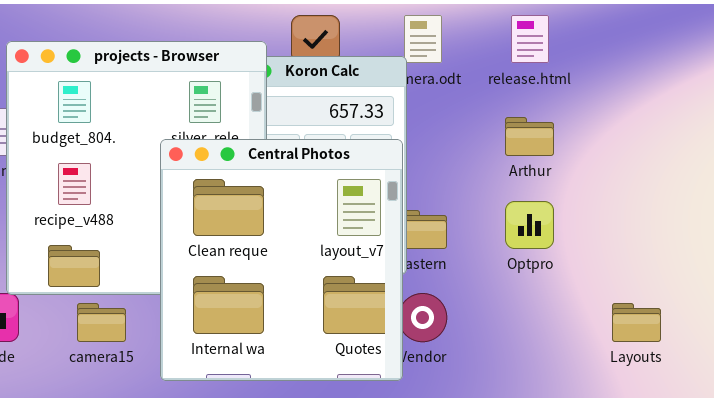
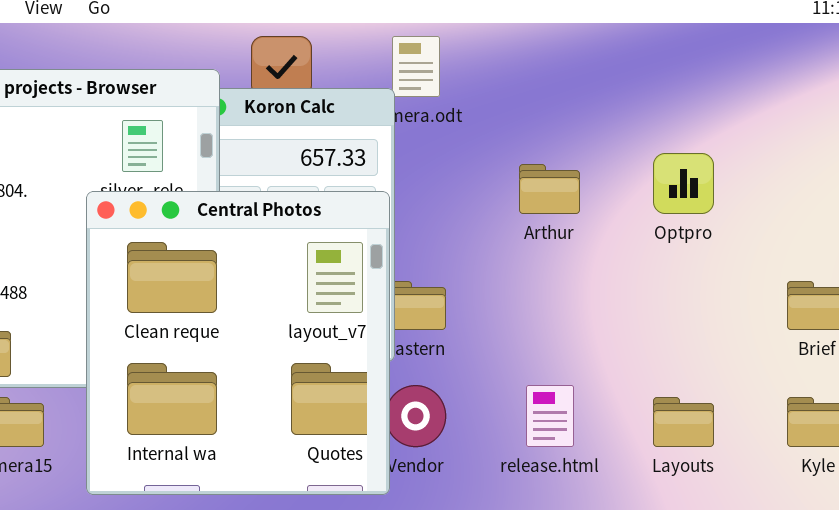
release.html: [511,15,549,63] -> [526,385,574,447], moved
Optpro: [505,201,554,249] -> [653,153,714,214], moved

